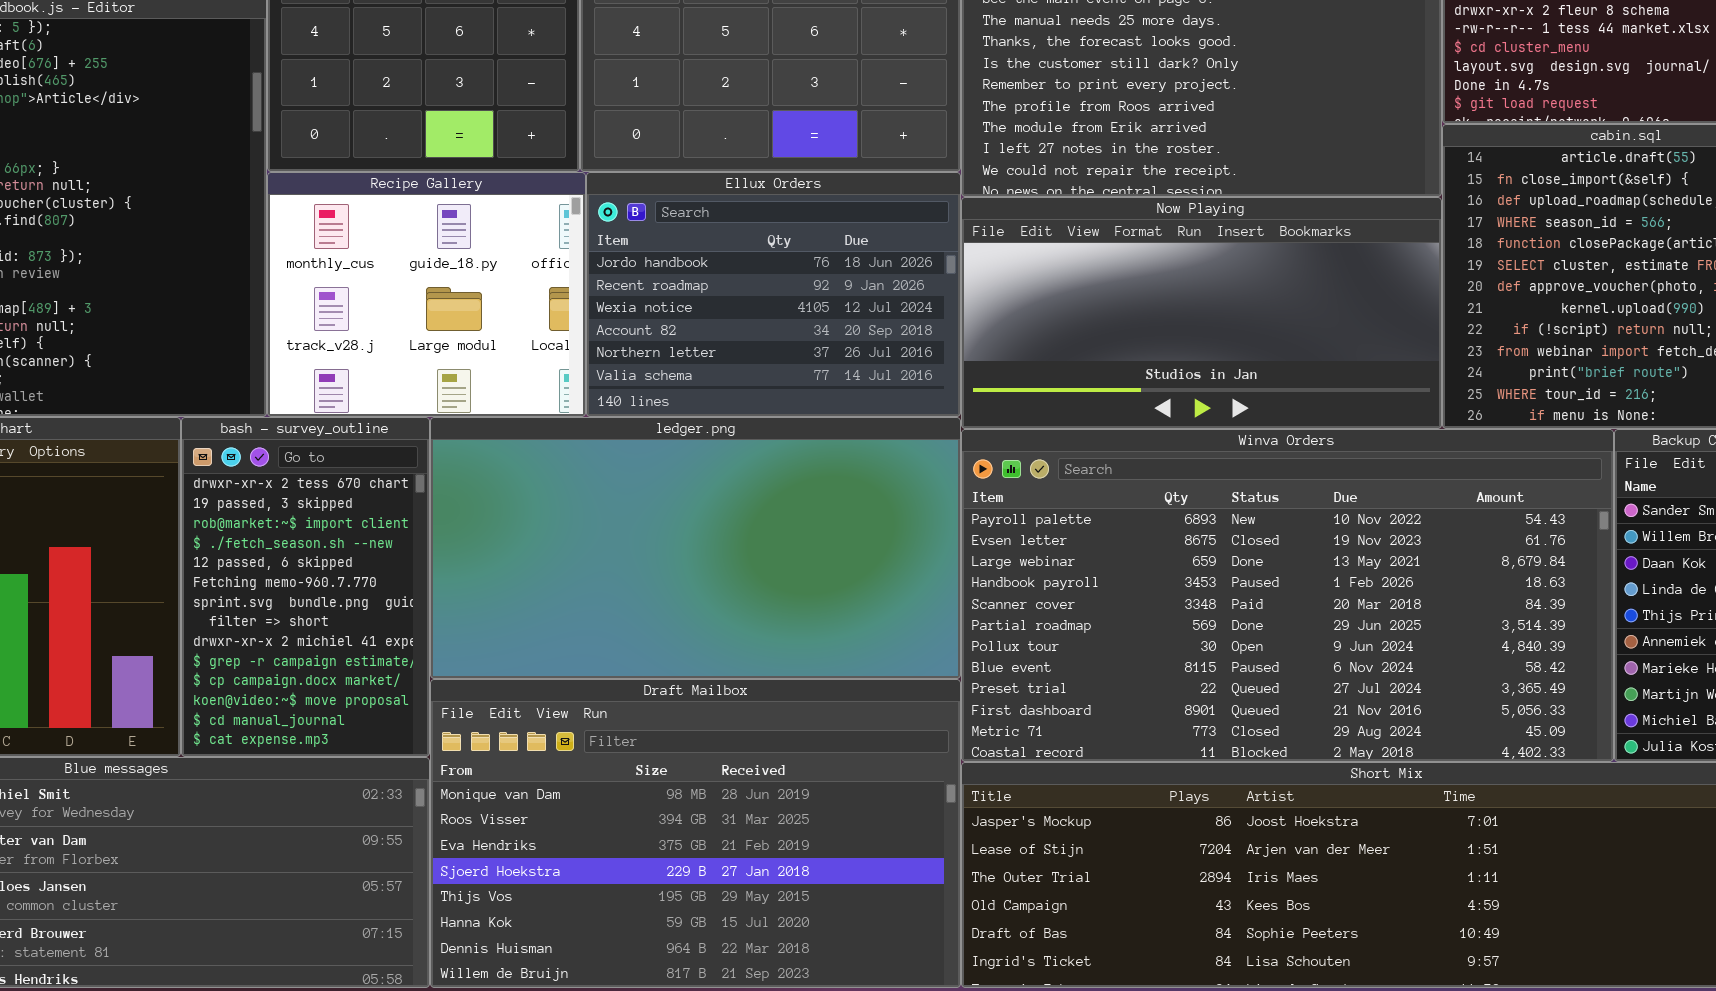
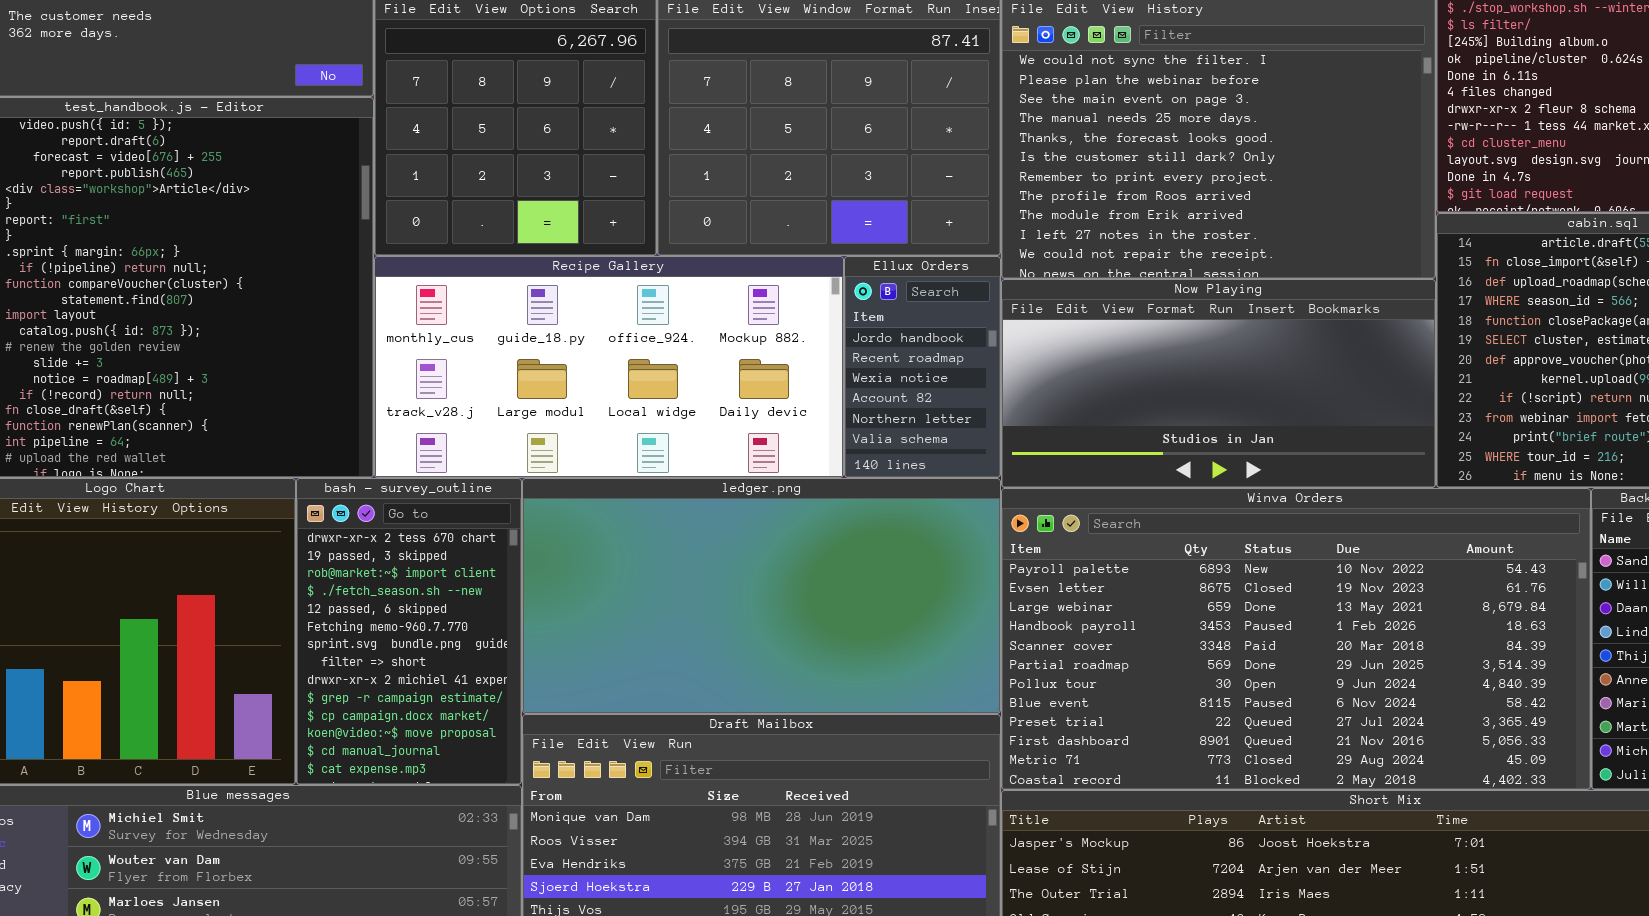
Recipe Gallery: [267,172,586,417] -> [374,256,844,478], resized
Ellux Orders: [586,172,961,417] -> [844,256,1001,478], resized

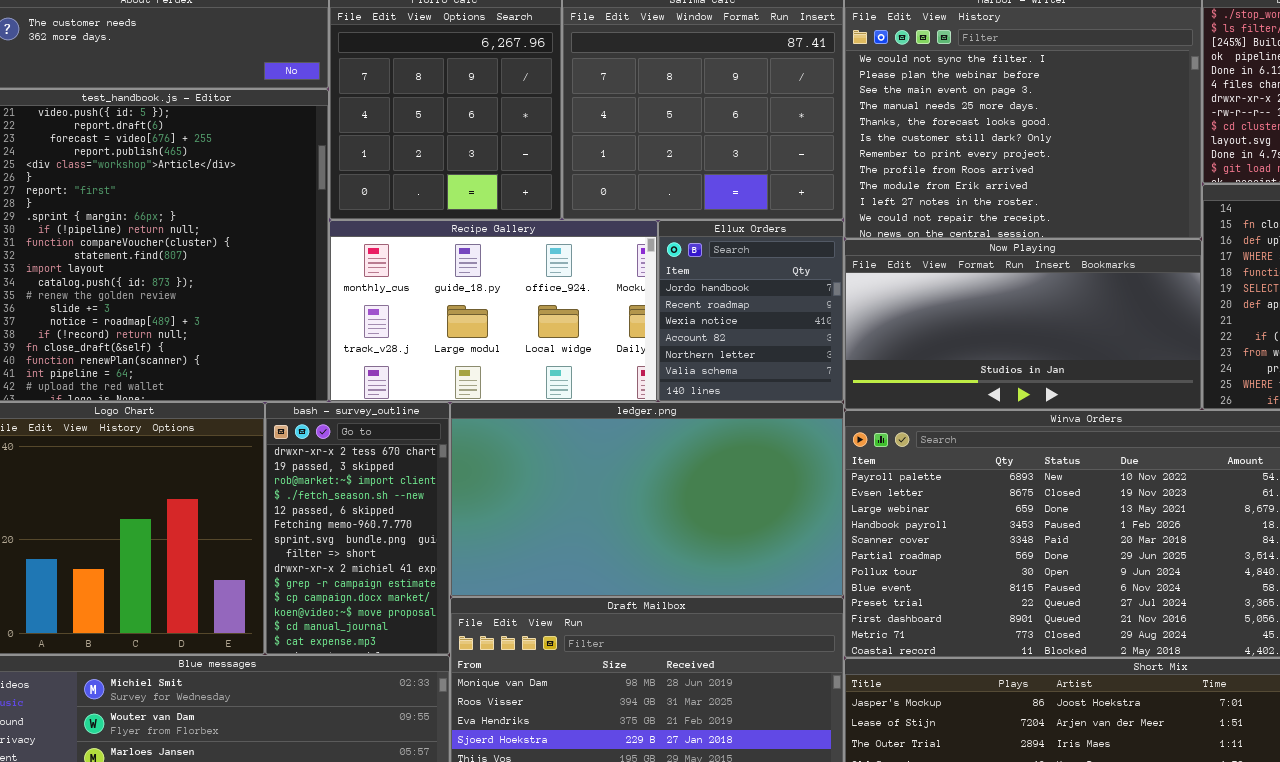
Recipe Gallery: [374,256,844,478] -> [329,220,658,402], resized
Ellux Orders: [844,256,1001,478] -> [658,220,844,402], resized

